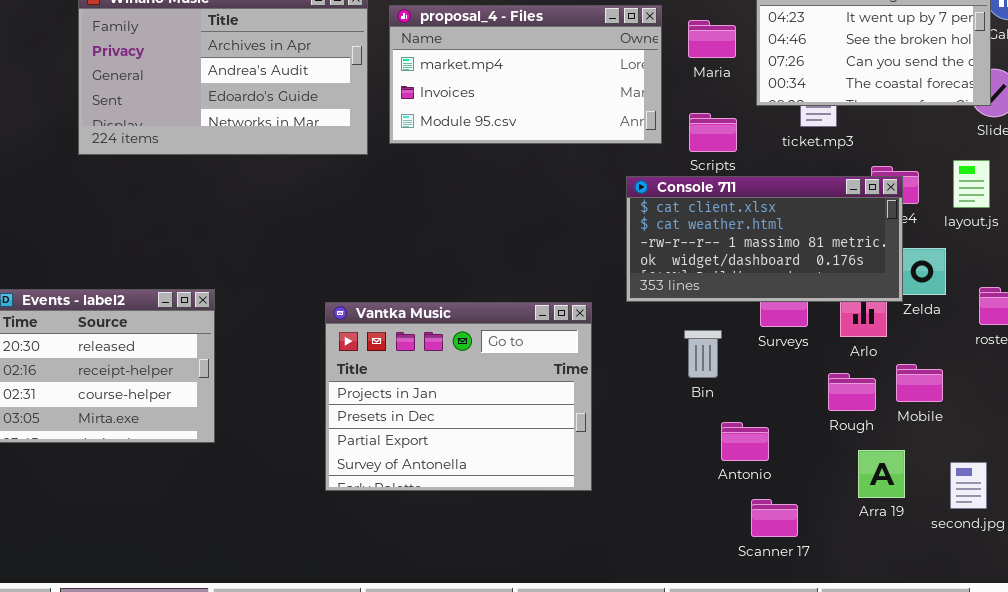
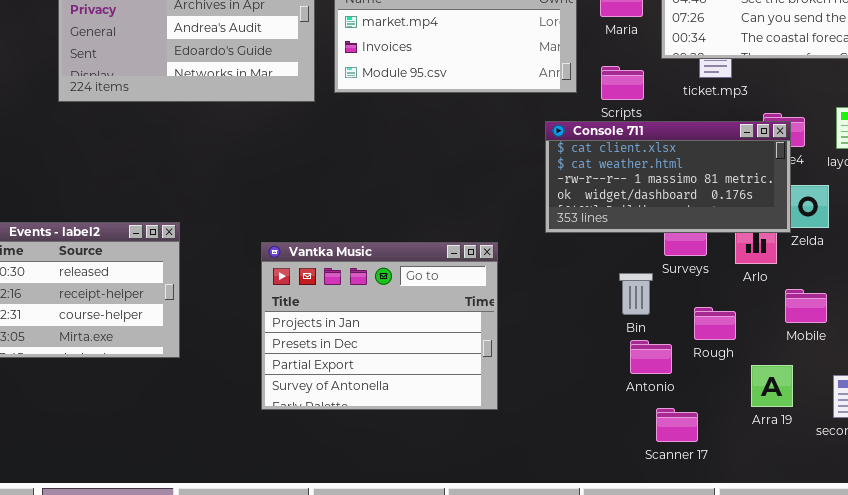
Vantka Music: [325,302,592,491] -> [261,242,498,410], moved
Bin: [684,330,722,378] -> [619,273,653,315], moved
Rough: [828,373,876,411] -> [694,307,736,340], moved

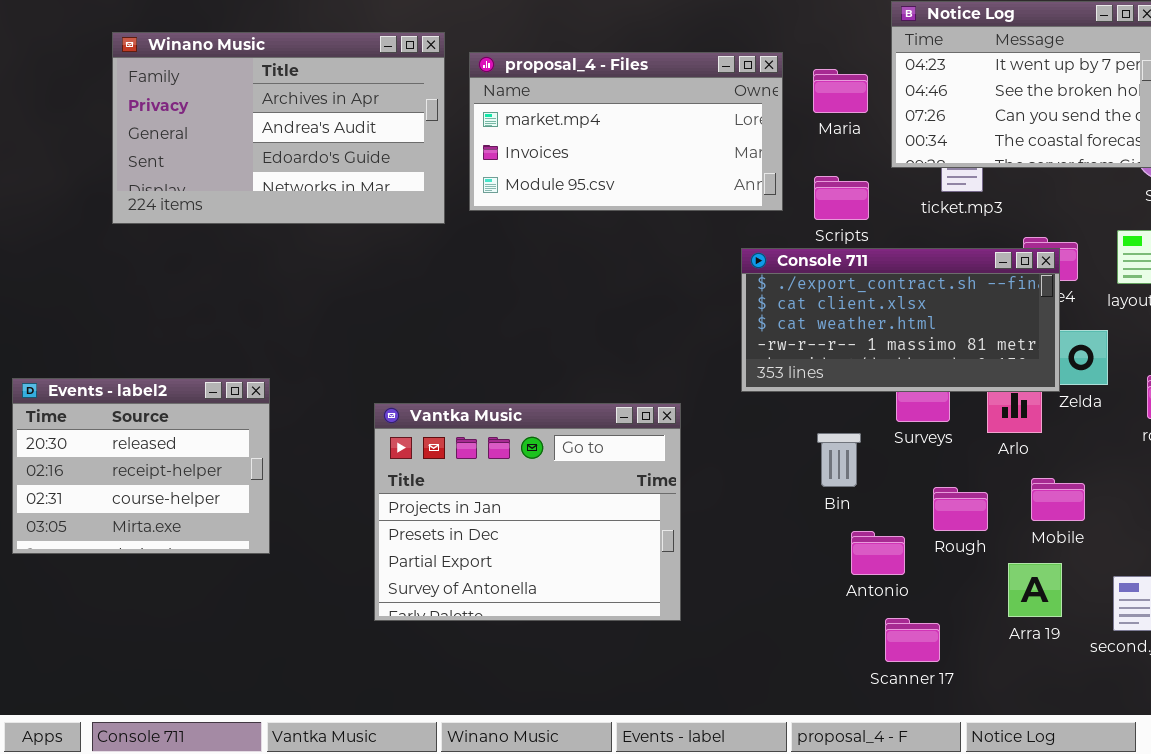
Console 711: [545,121,791,233] -> [741,248,1060,392], scrolled up 1 row
Bin: [619,273,653,315] -> [817,433,861,487], moved
Mobile: [785,289,827,323] -> [1031,478,1085,521], moved

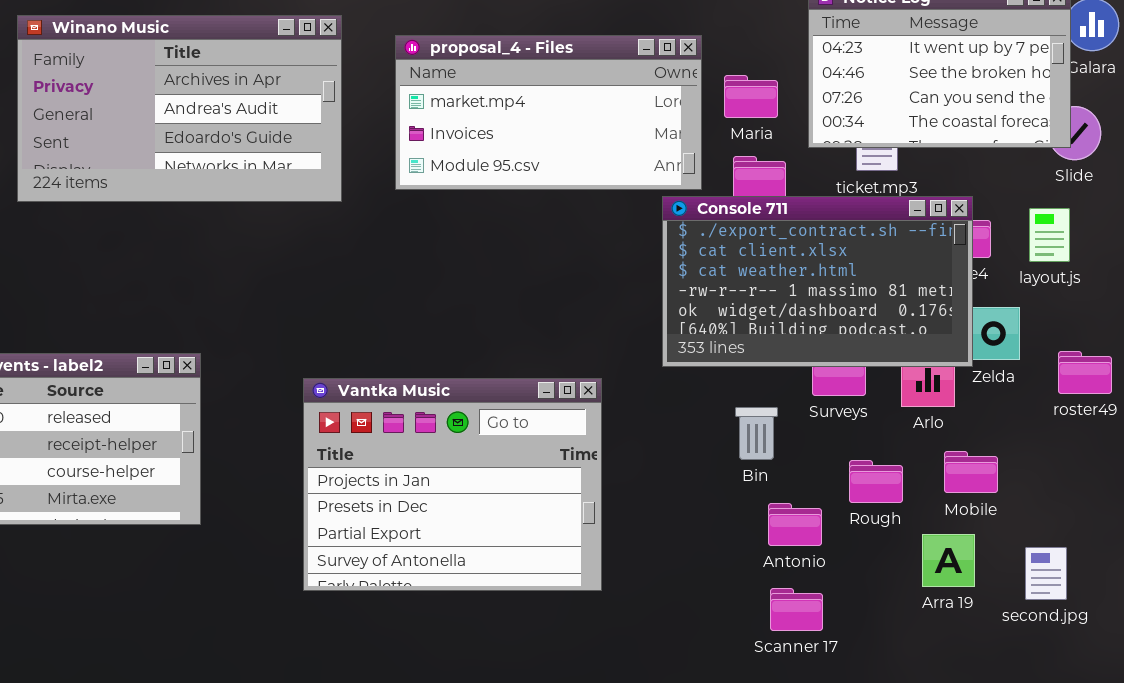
Winano Music: [112,32,445,224] -> [17,15,342,202], moved
Maria: [813,69,868,113] -> [724,75,778,118], moved
Console 711: [741,248,1060,392] -> [662,196,973,367], resized
Scanner 17: [885,618,940,662] -> [770,588,823,631], moved

